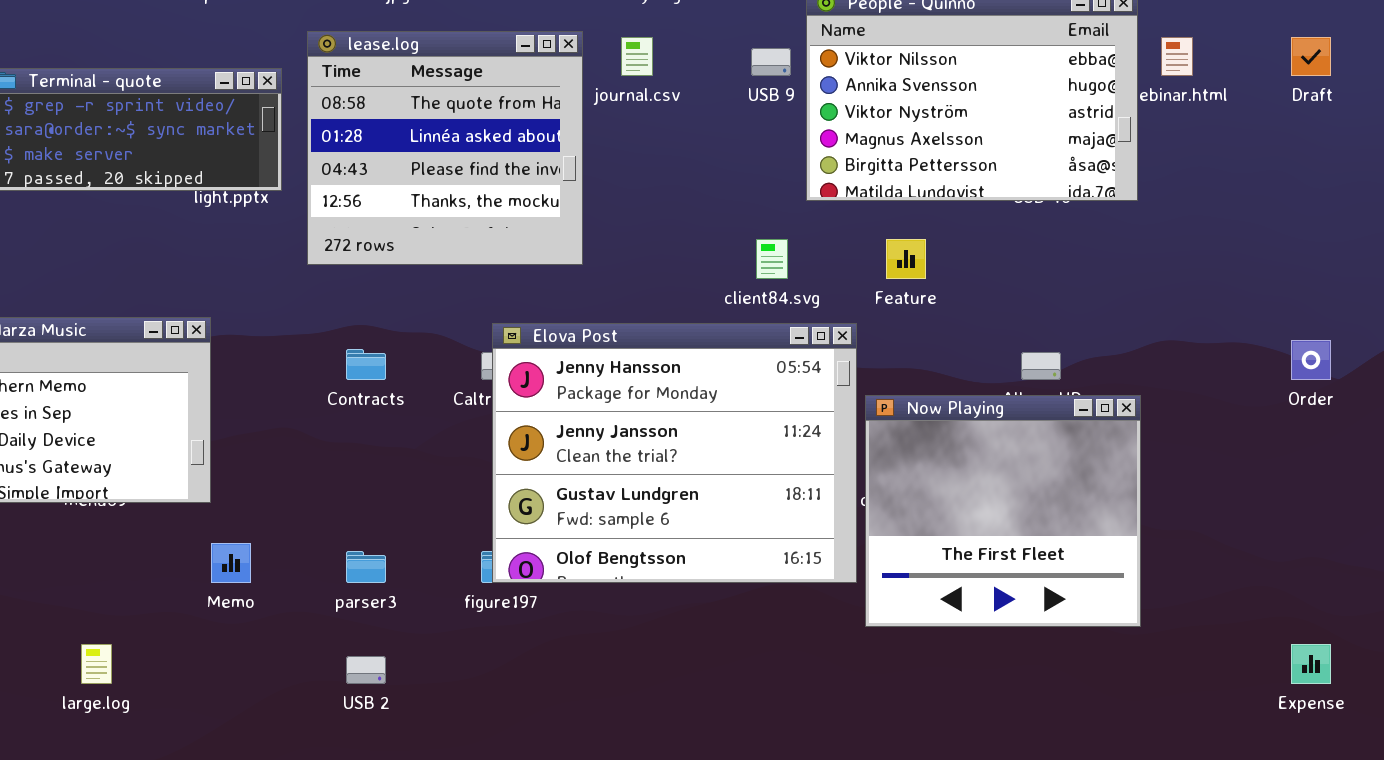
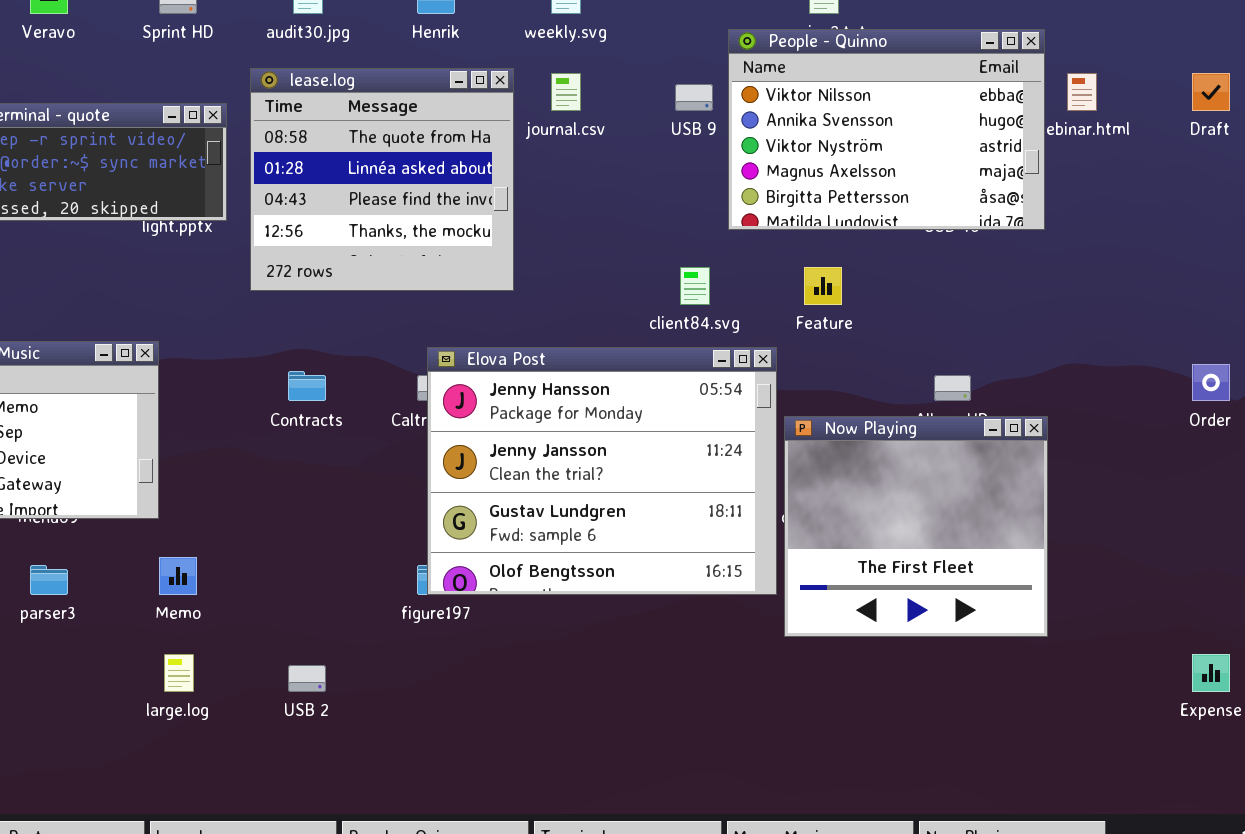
parser3: [346,551,386,583] -> [30,565,68,595], moved
large.log: [81,644,112,684] -> [164,654,194,692], moved

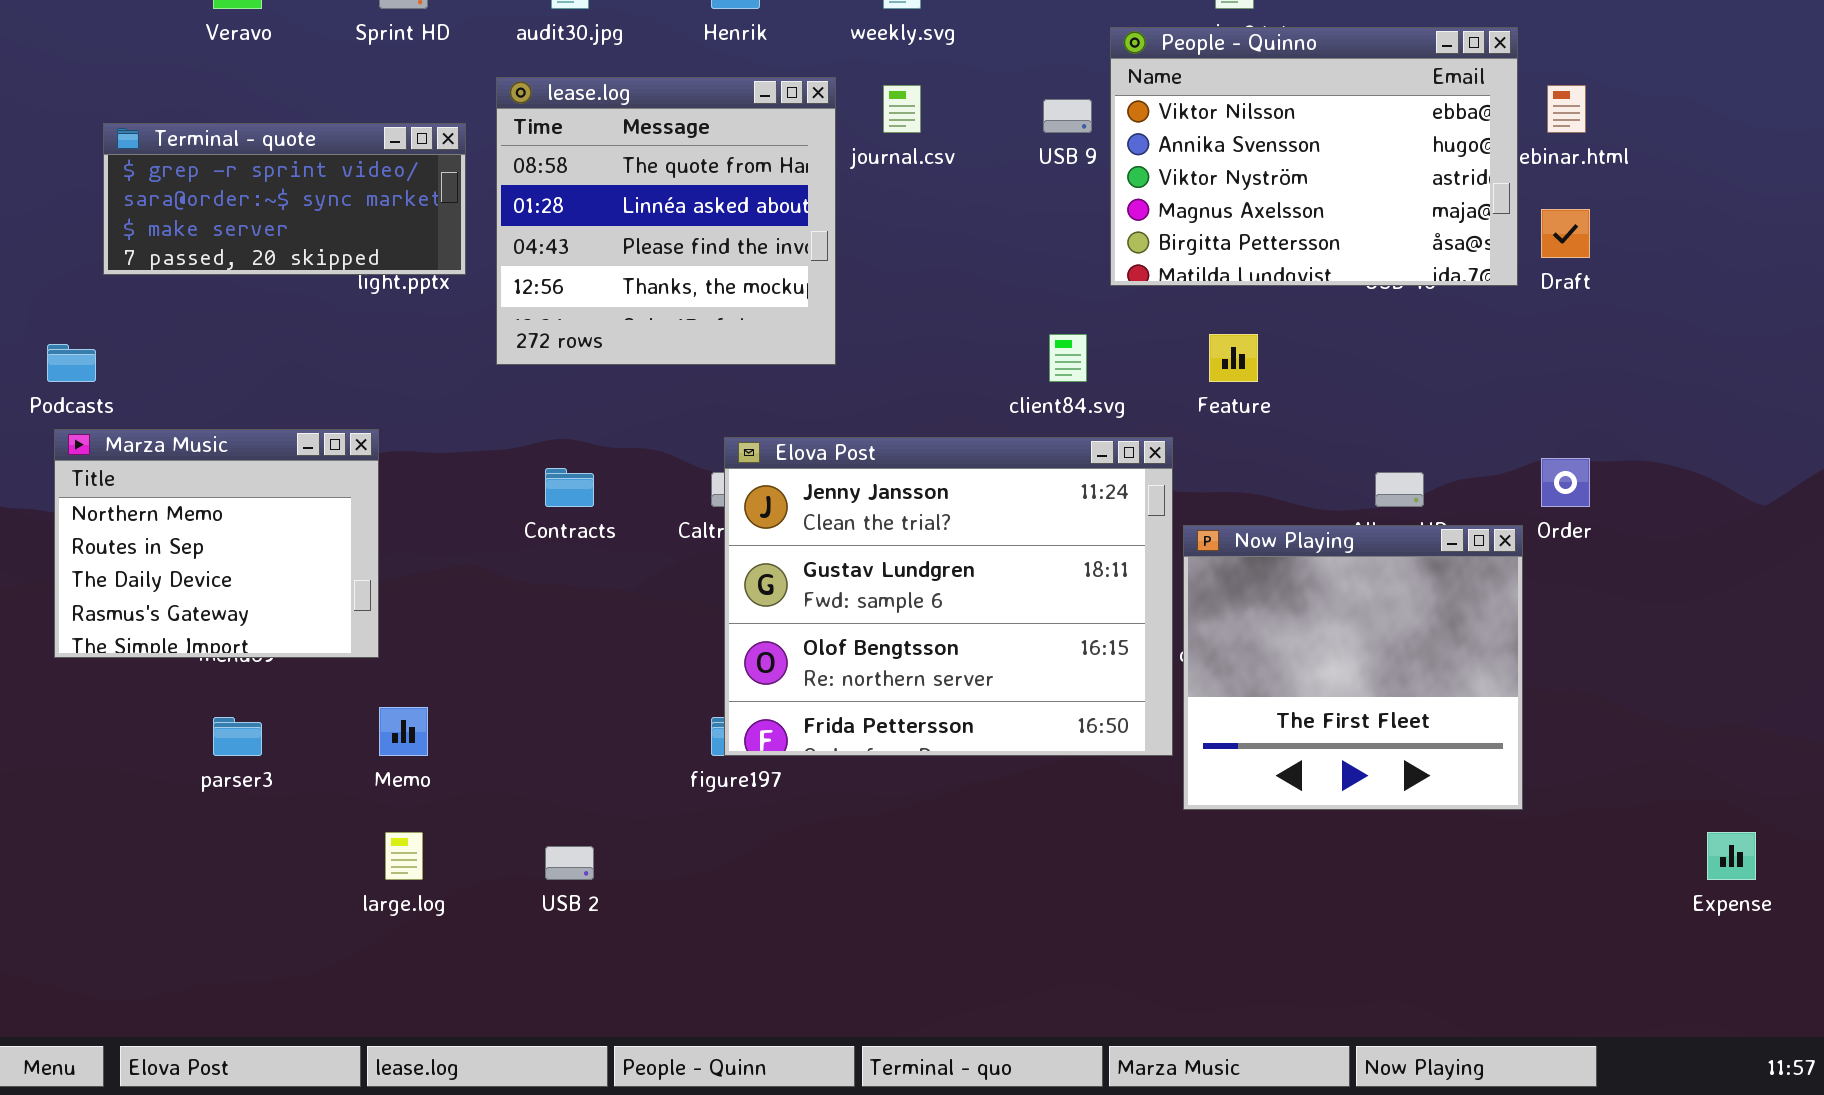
Draft: [1192,73,1230,111] -> [1541,209,1590,258], moved
Elova Post: [427,347,777,595] -> [724,437,1173,756], scrolled down 1 row
Order: [1192,364,1230,401] -> [1541,458,1590,507], moved

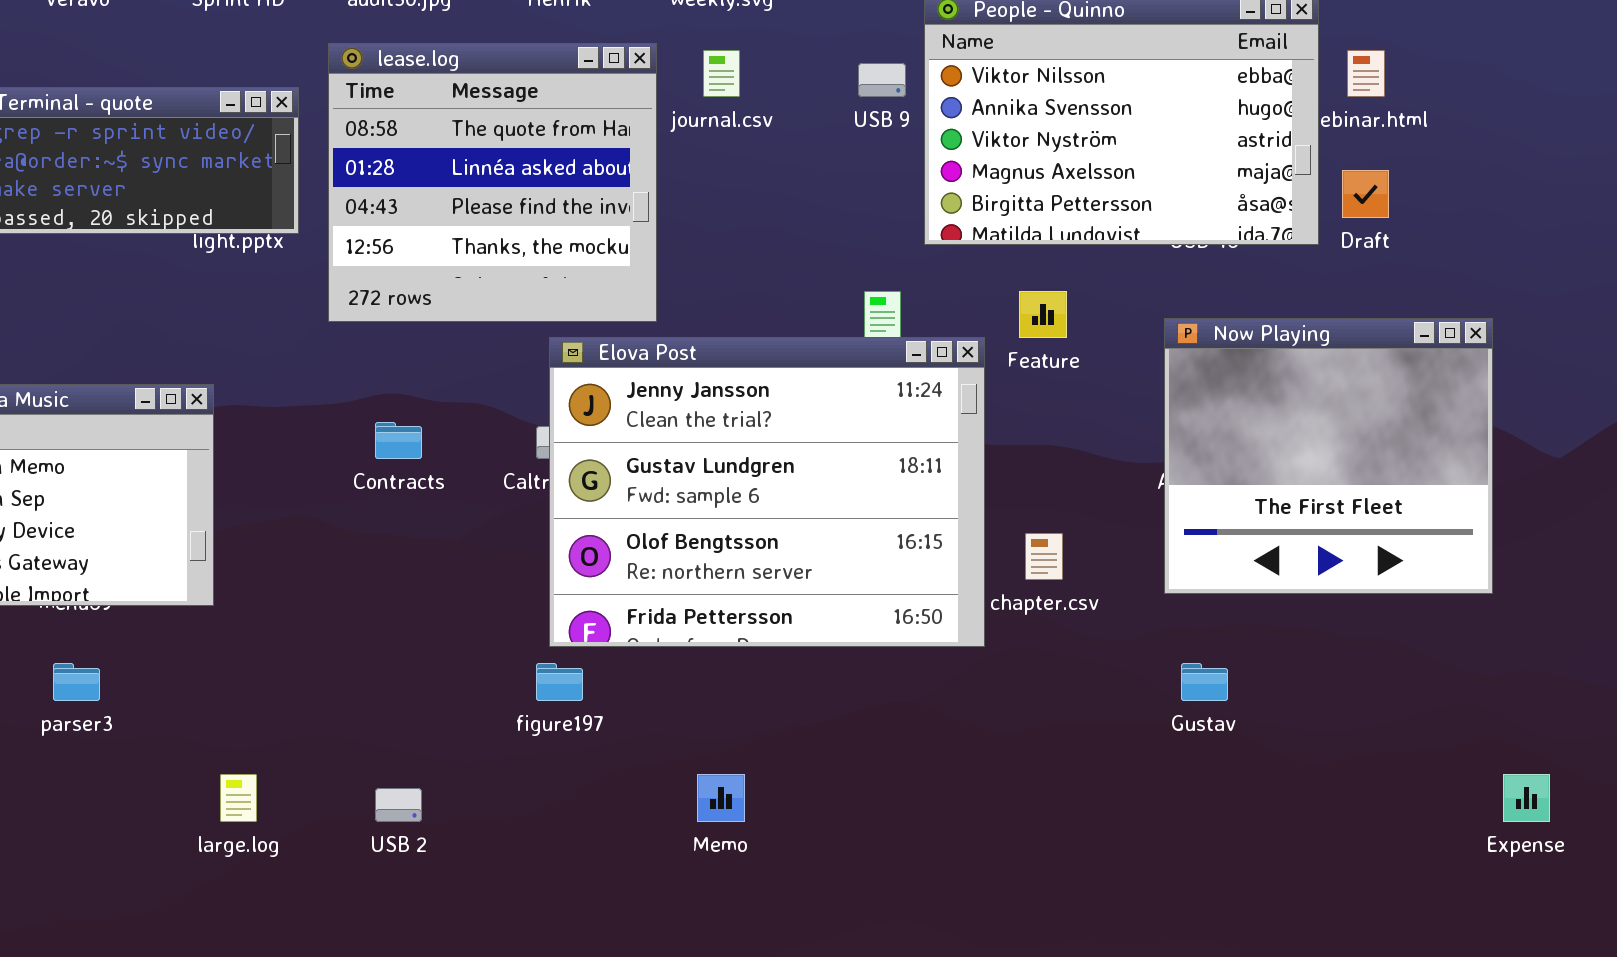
Elova Post: [724,437,1173,756] -> [549,337,985,647], moved
Now Playing: [1183,525,1523,810] -> [1164,318,1493,594], moved
Memo: [379,707,428,756] -> [697,774,745,822], moved

